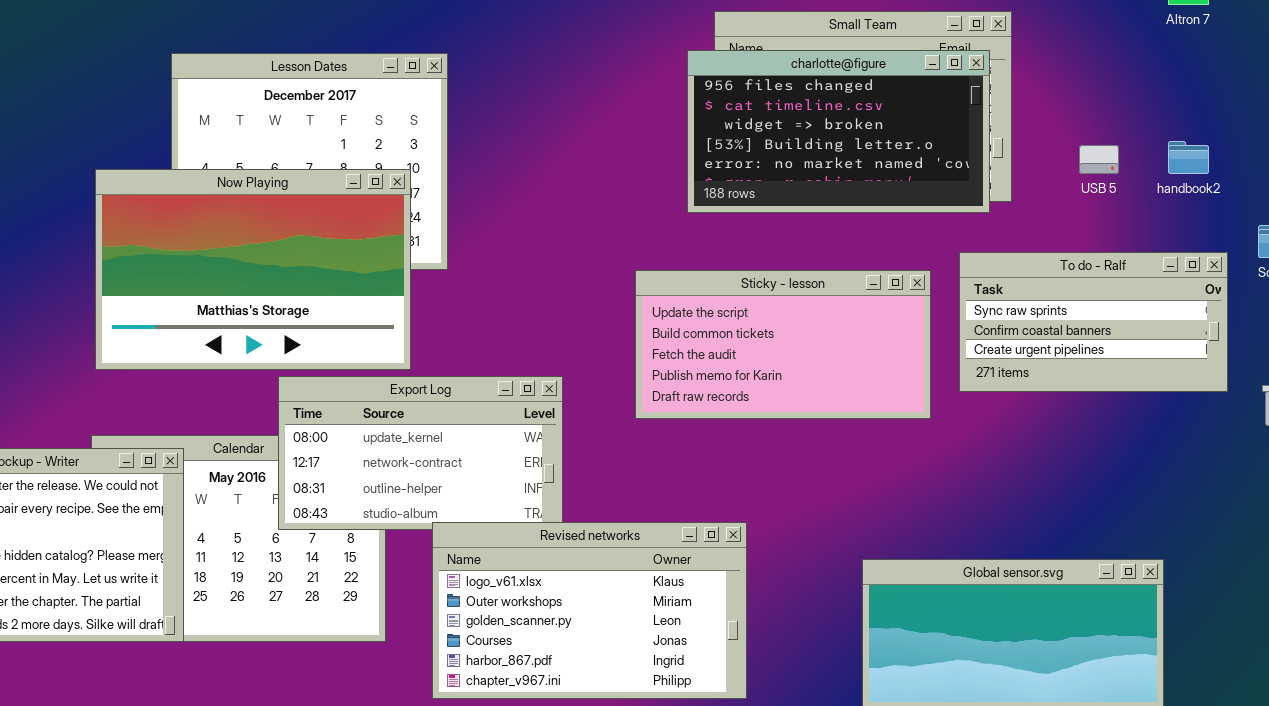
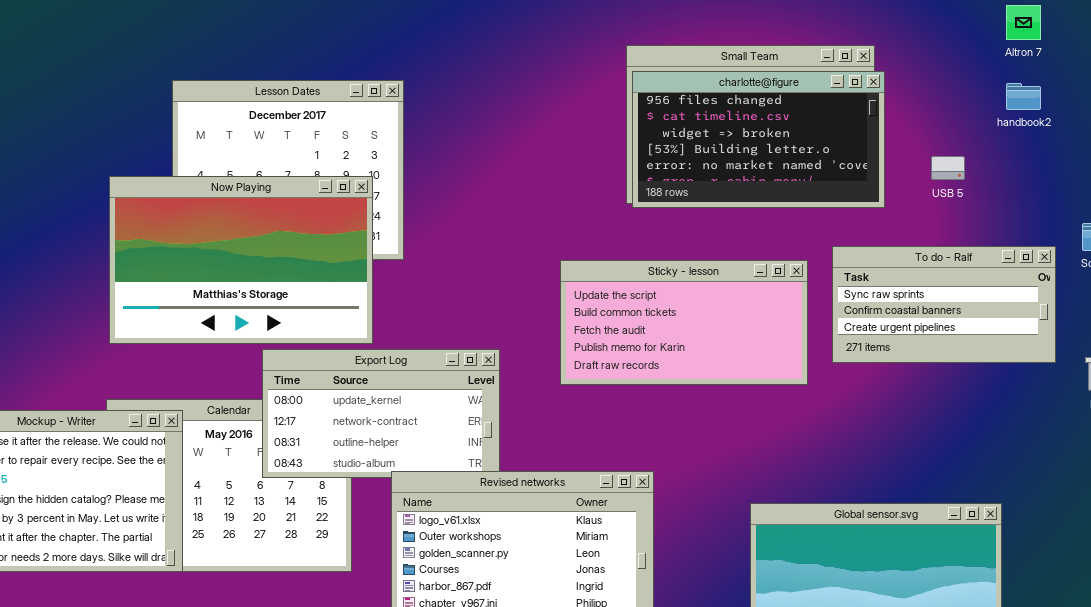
charlotte@figure: [687,50,990,213] -> [632,71,885,208], moved
handbook2: [1168,141,1209,174] -> [1006,83,1041,110], moved

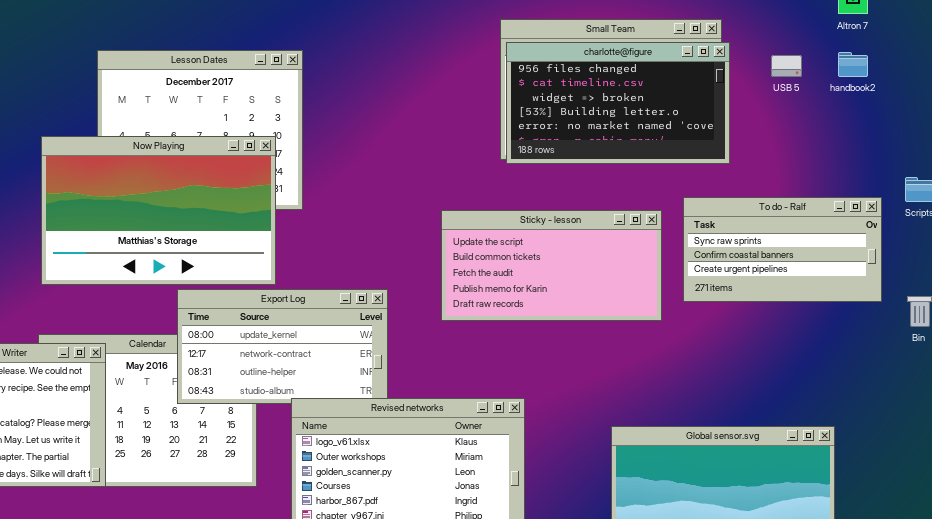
USB 5: [931,156,965,180] -> [771,55,802,77], moved

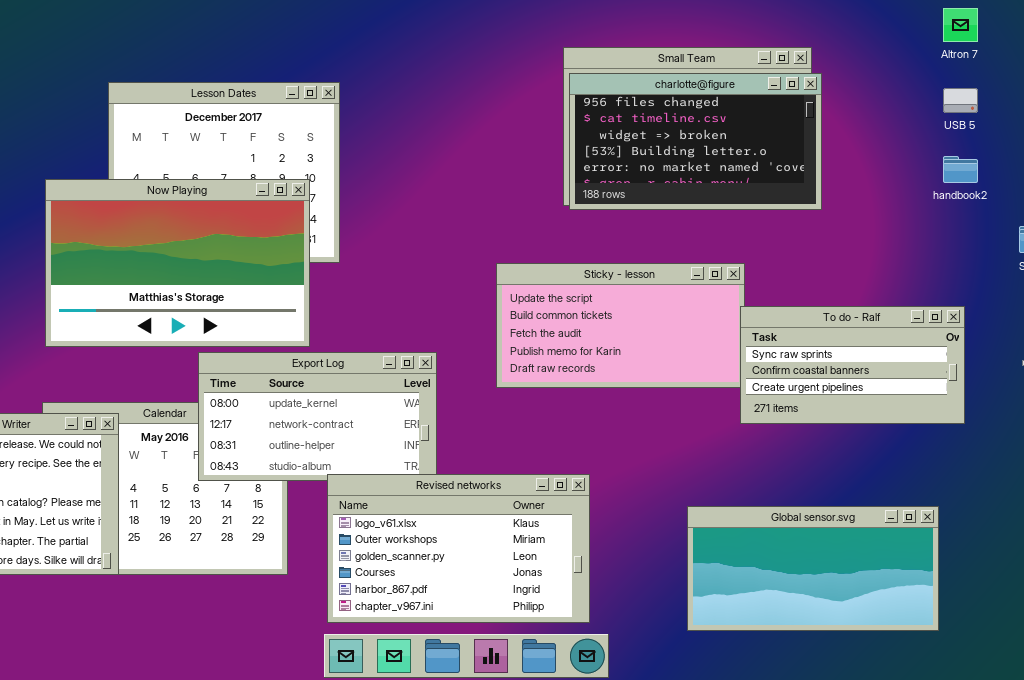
handbook2: [838,52,868,77] -> [943,156,978,183], moved
USB 5: [771,55,802,77] -> [943,88,978,113], moved
To do - Ralf: [683,197,882,302] -> [740,306,965,424], moved

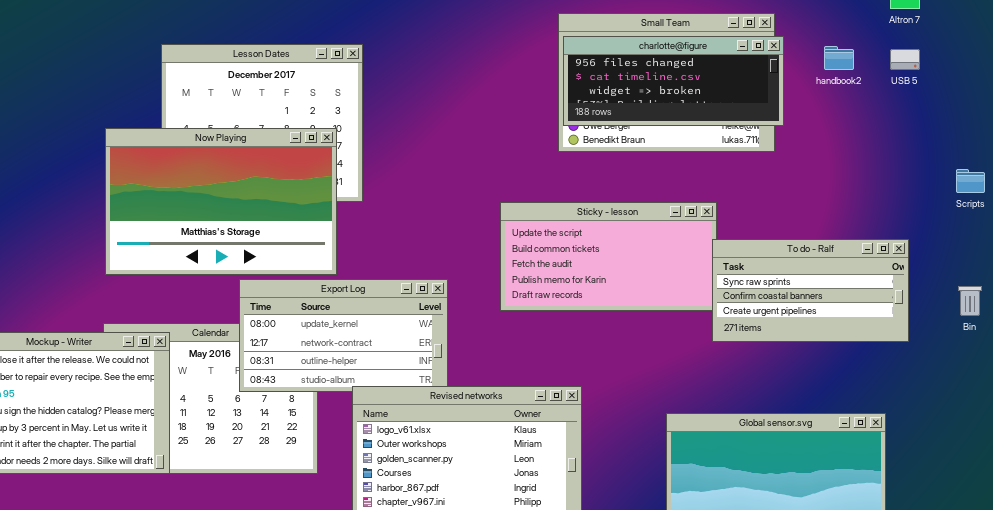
charlotte@figure: [569,73,822,210] -> [563,36,784,126], resized
handbook2: [943,156,978,183] -> [824,46,854,70], moved

